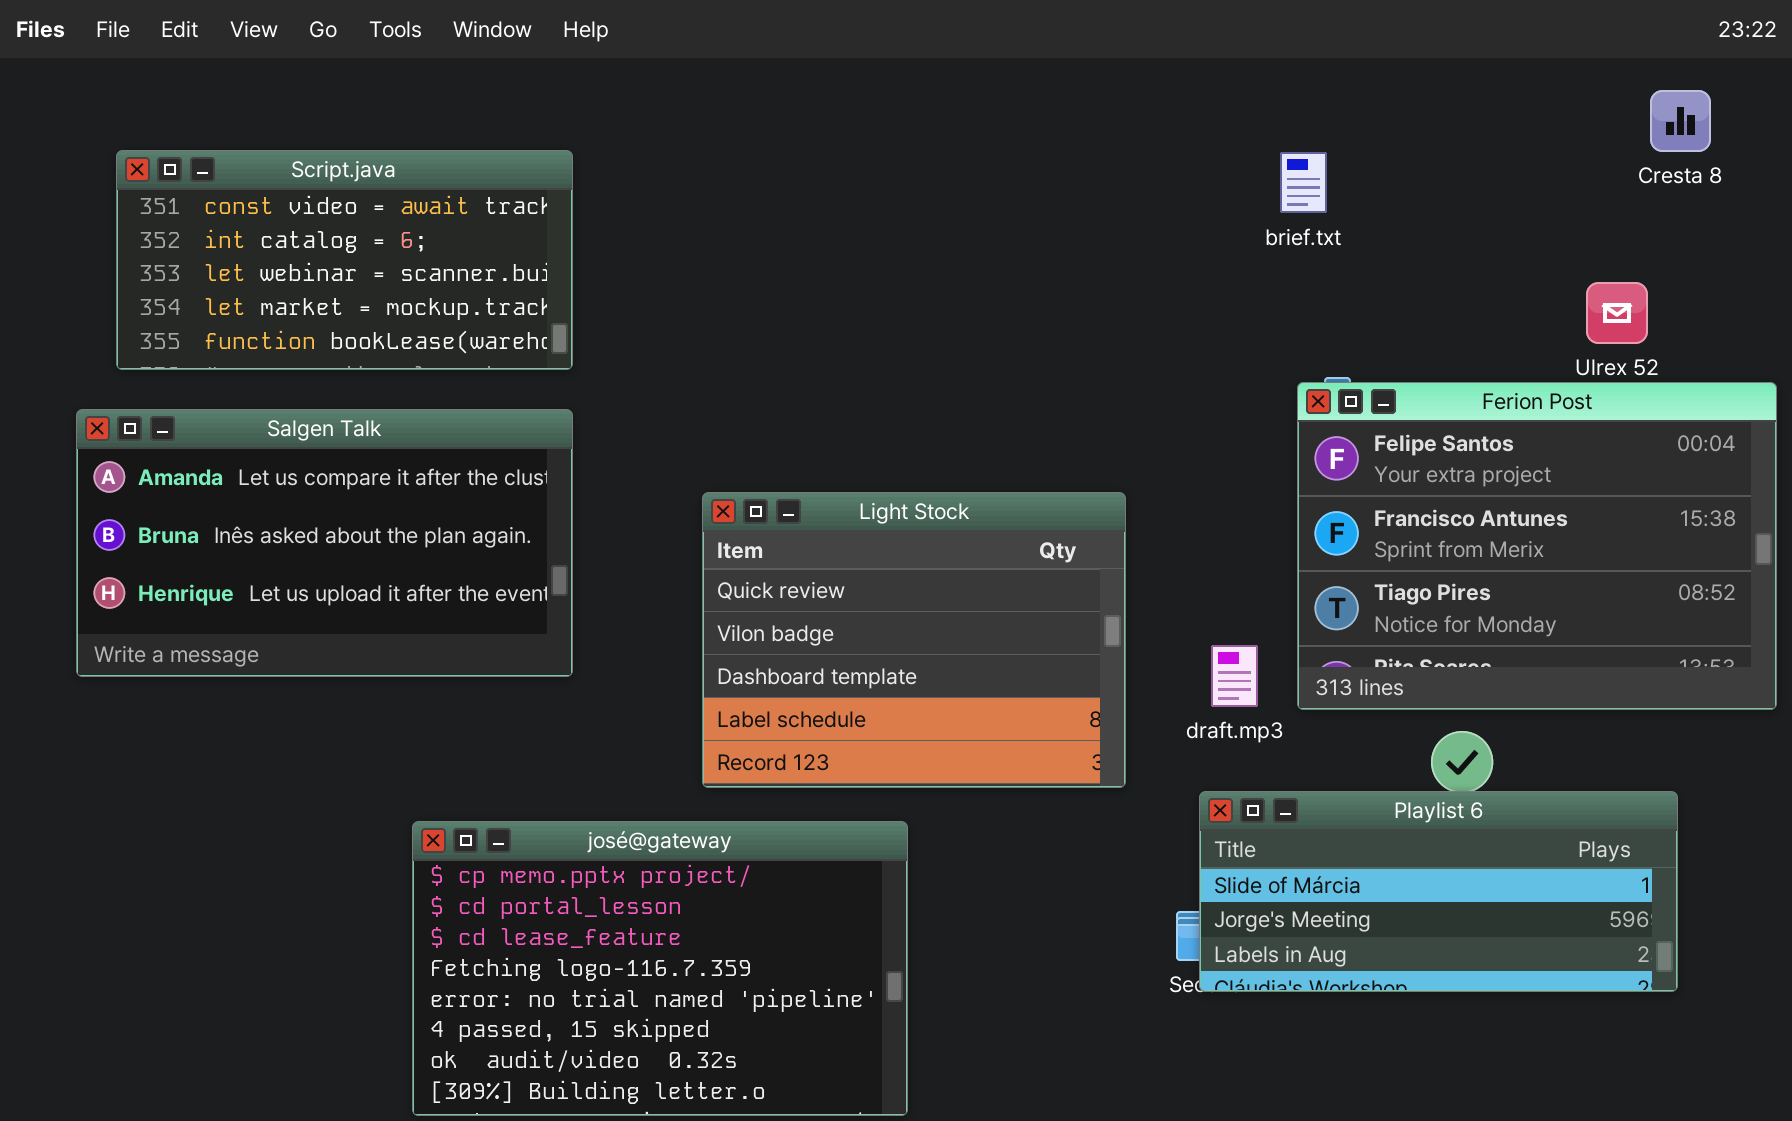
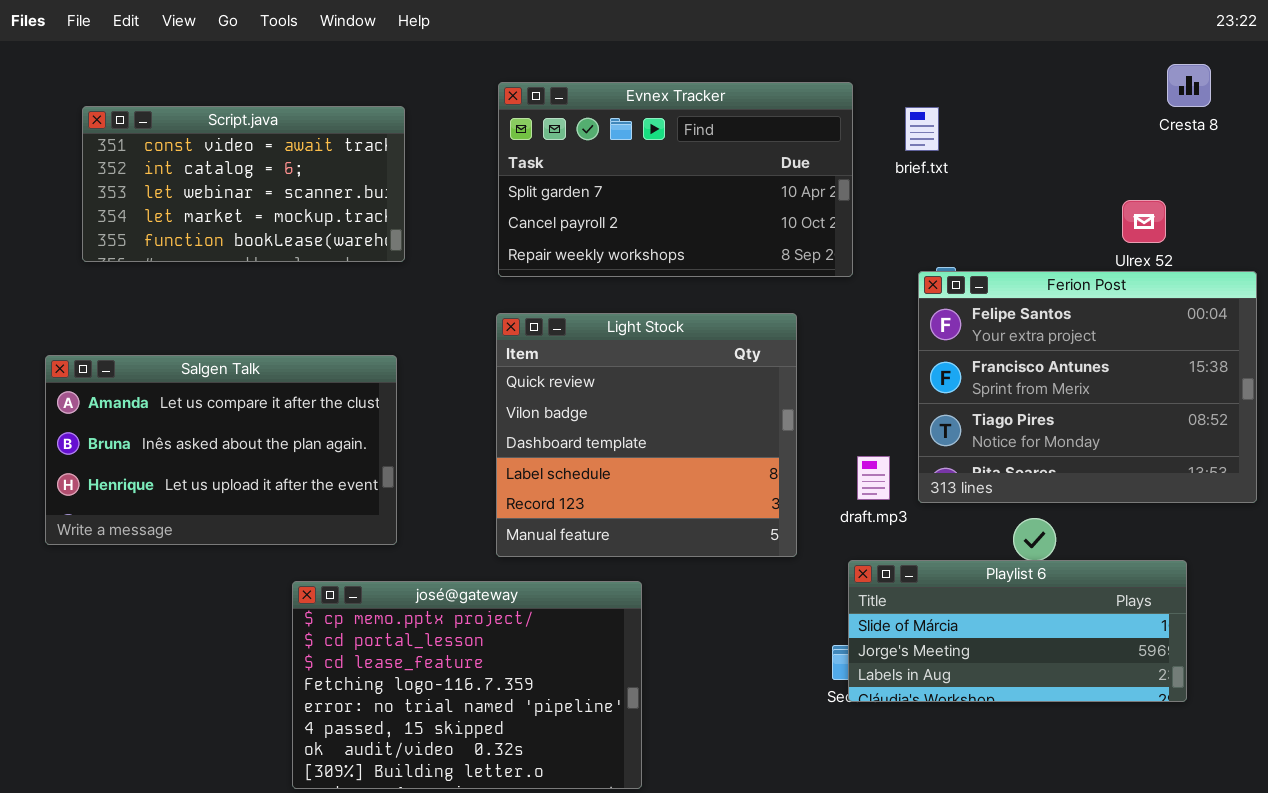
Evnex Tracker: none -> [498,82,853,277], opened
Salgen Talk: [76,409,573,677] -> [45,355,397,545], moved
Light Stock: [702,492,1126,788] -> [496,313,797,557], resized

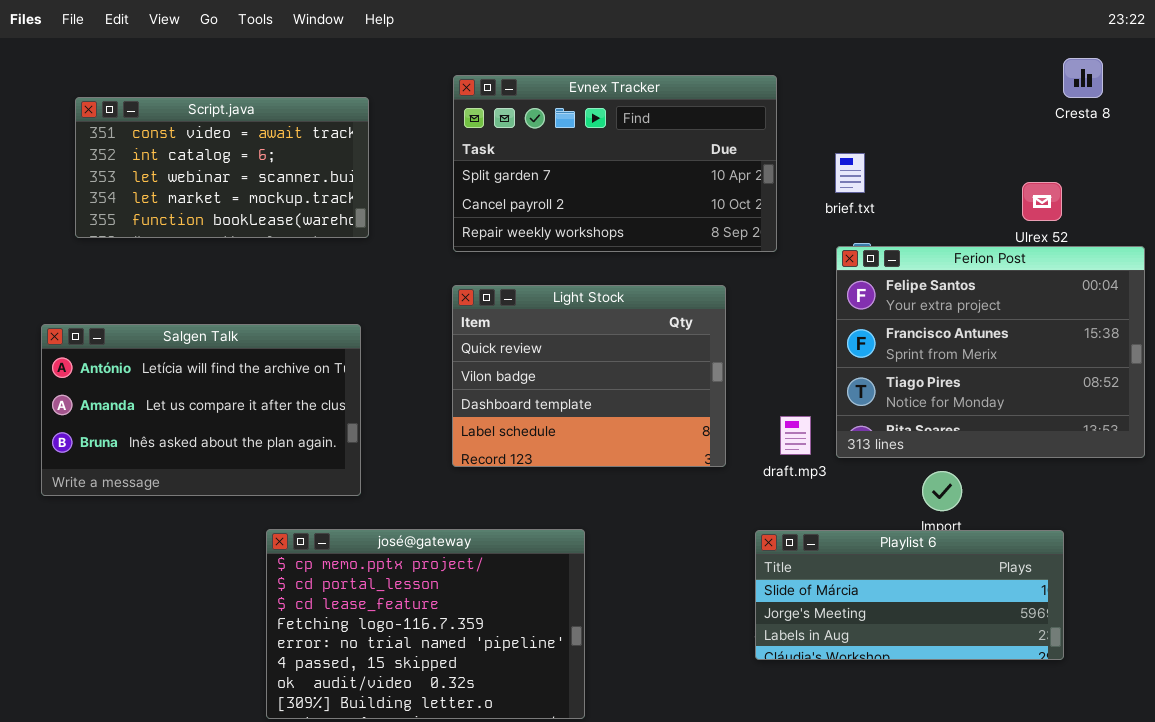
brief.txt: [905,107,939,151] -> [835,153,865,193], moved
Light Stock: [496,313,797,557] -> [452,285,726,467], resized
Salgen Talk: [45,355,397,545] -> [41,324,361,496], scrolled up 1 row
Playlist 6: [848,560,1187,702] -> [755,530,1064,660], moved

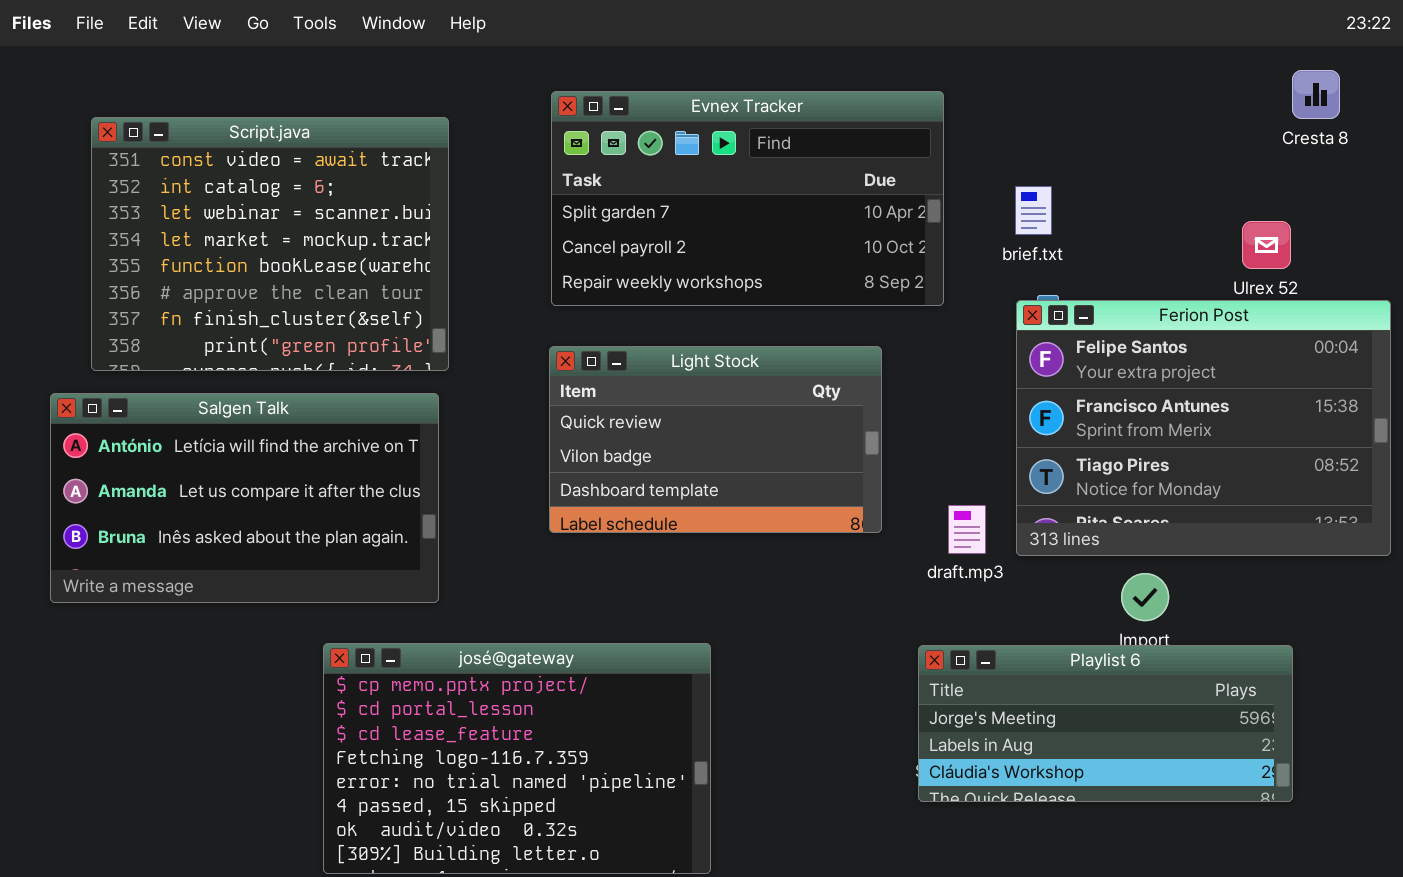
Script.java: [75,97,369,238] -> [91,117,449,371], resized
Light Stock: [452,285,726,467] -> [549,346,882,533], resized
Playlist 6: [755,530,1064,660] -> [918,645,1293,802], scrolled down 1 row

